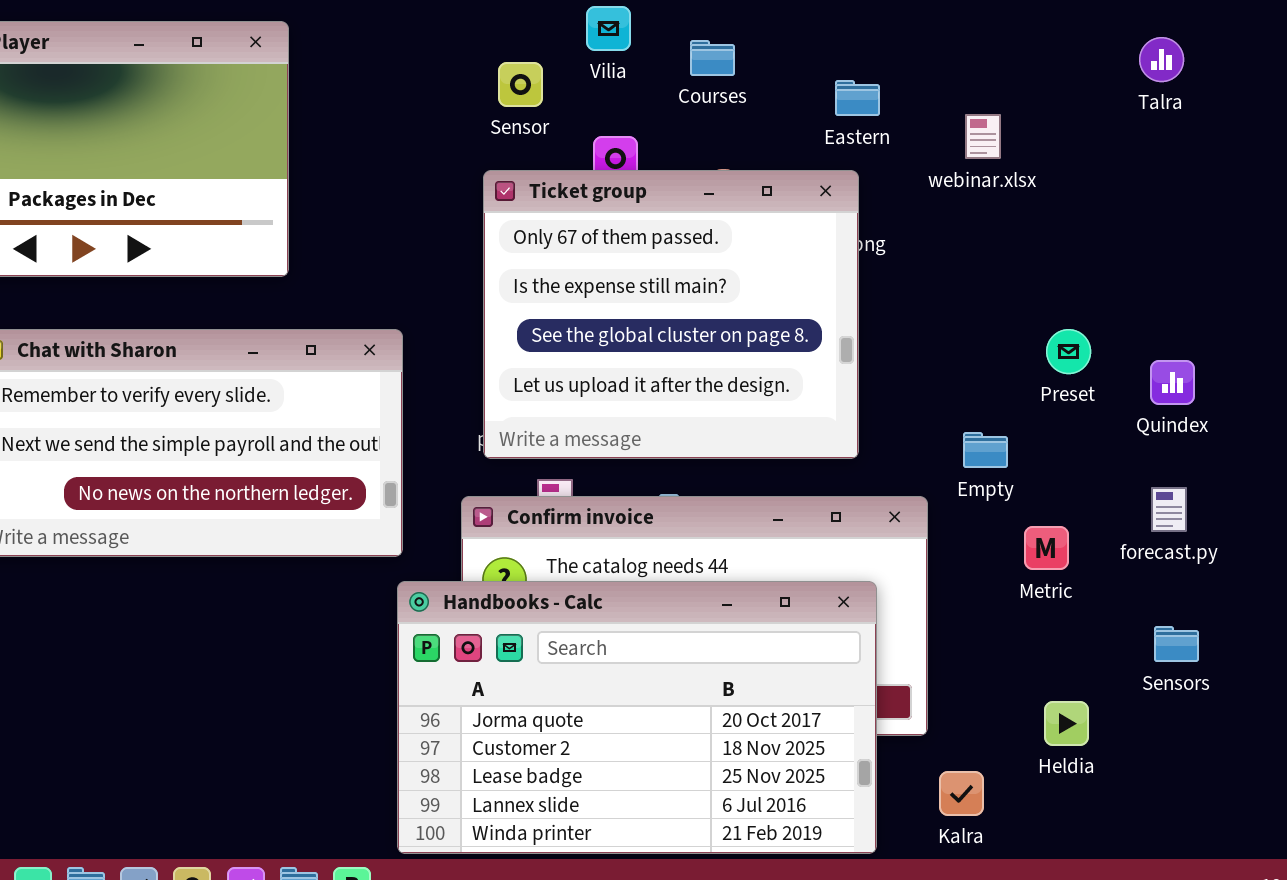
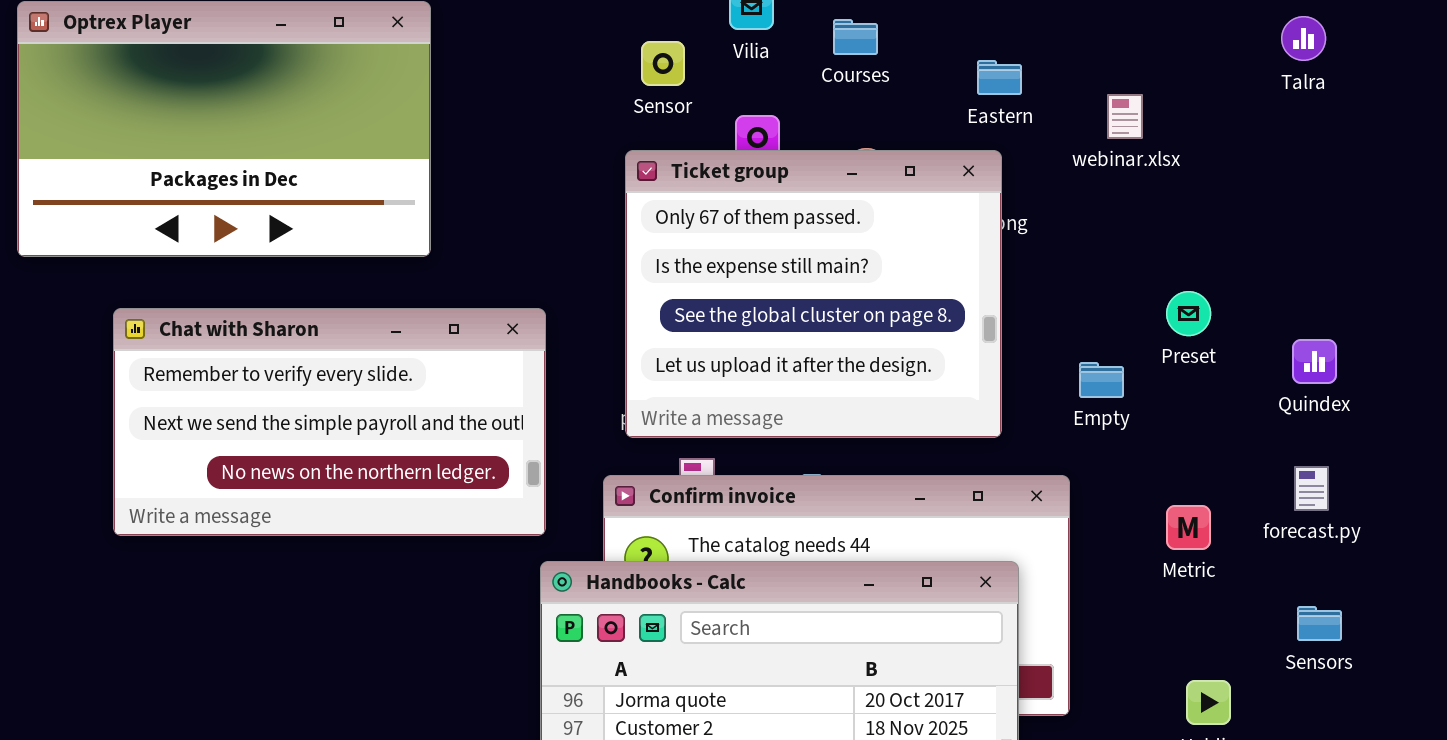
Preset: [1046,329,1091,374] -> [1166,291,1211,336], moved
Empty: [963,432,1008,468] -> [1079,362,1124,398], moved

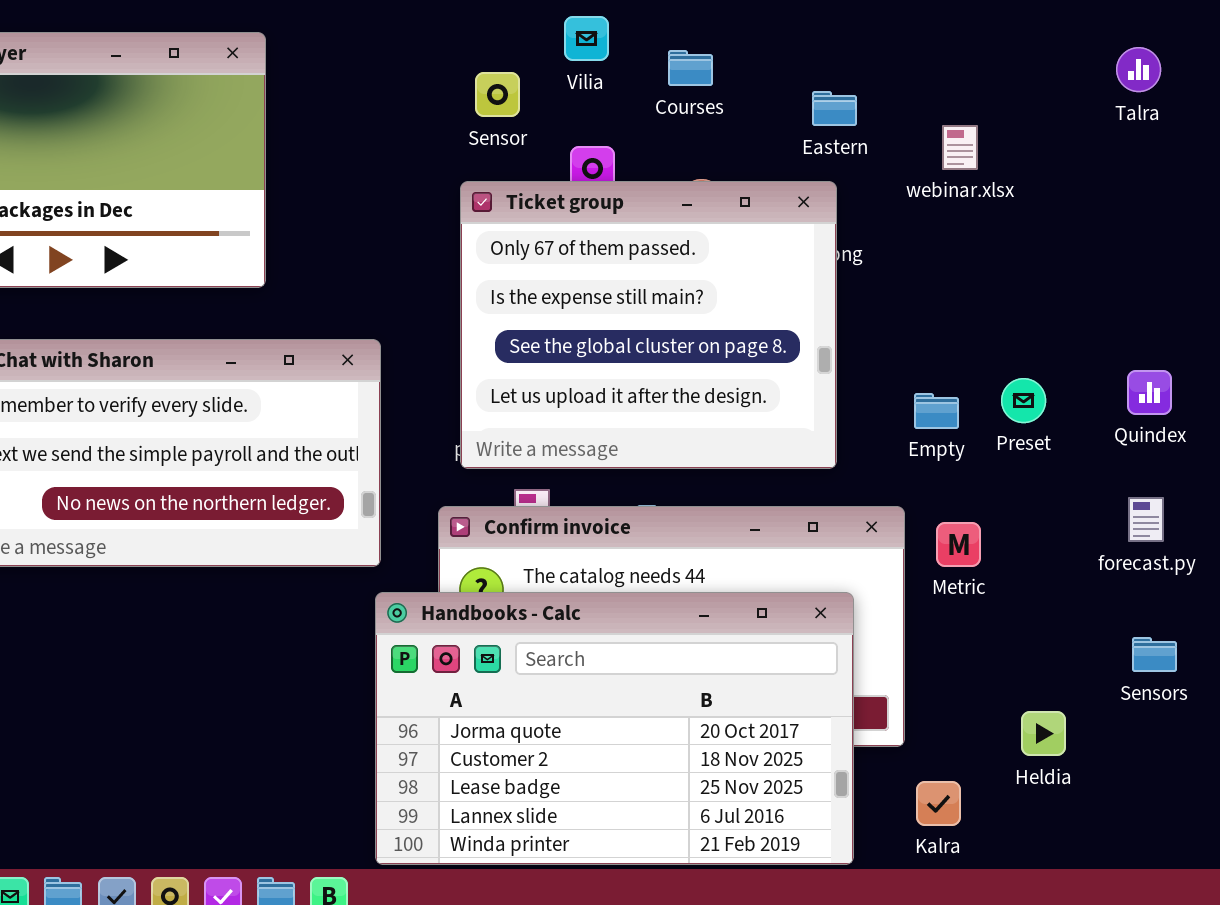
Preset: [1166,291,1211,336] -> [1001,378,1046,423], moved
Metric: [1166,505,1211,550] -> [936,522,981,567], moved

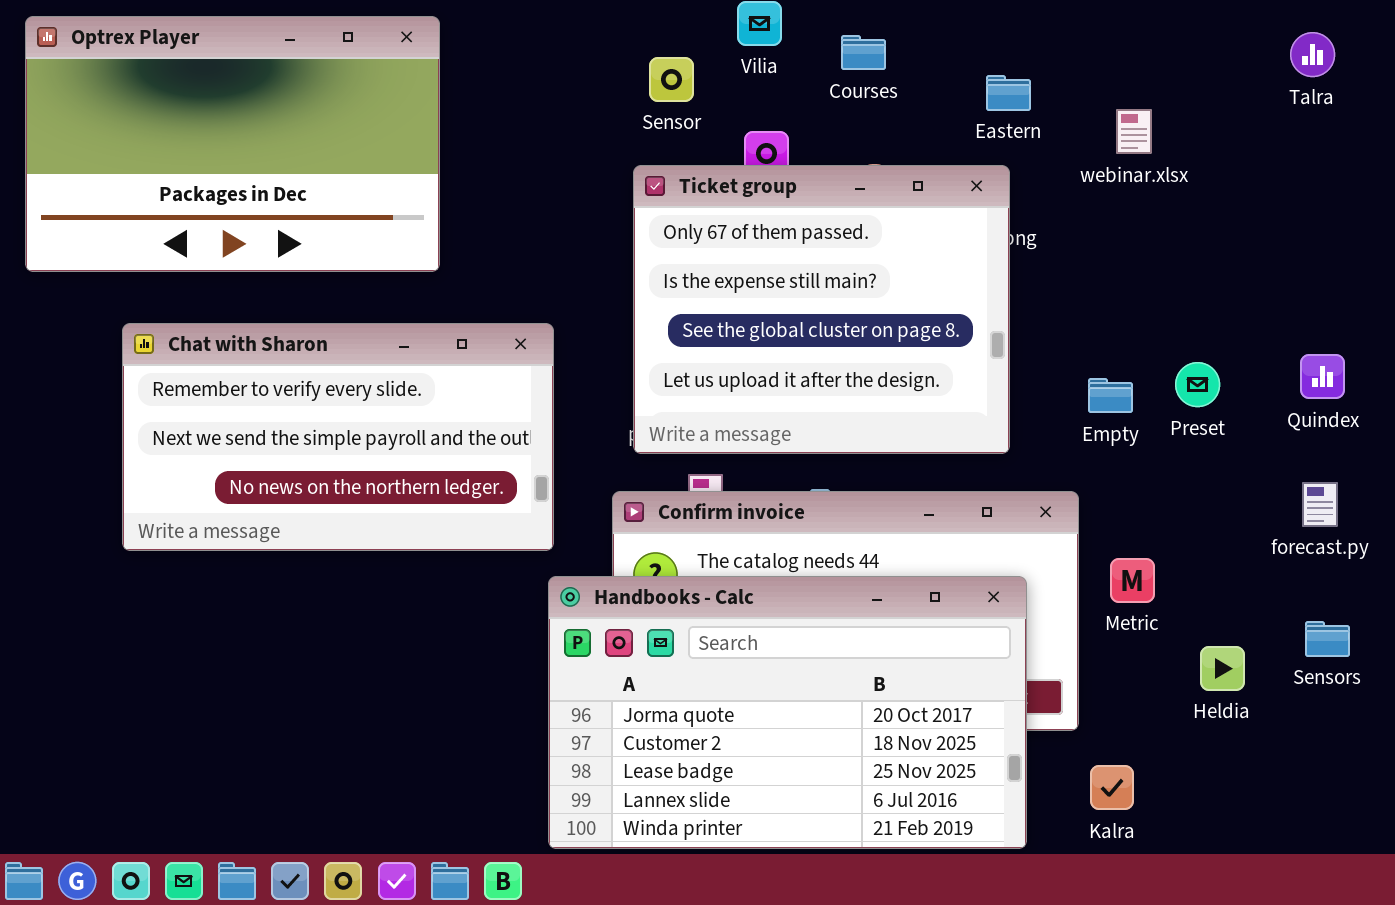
Metric: [936,522,981,567] -> [1110,558,1155,603], moved
Heldia: [1021,711,1066,756] -> [1200,646,1245,691], moved

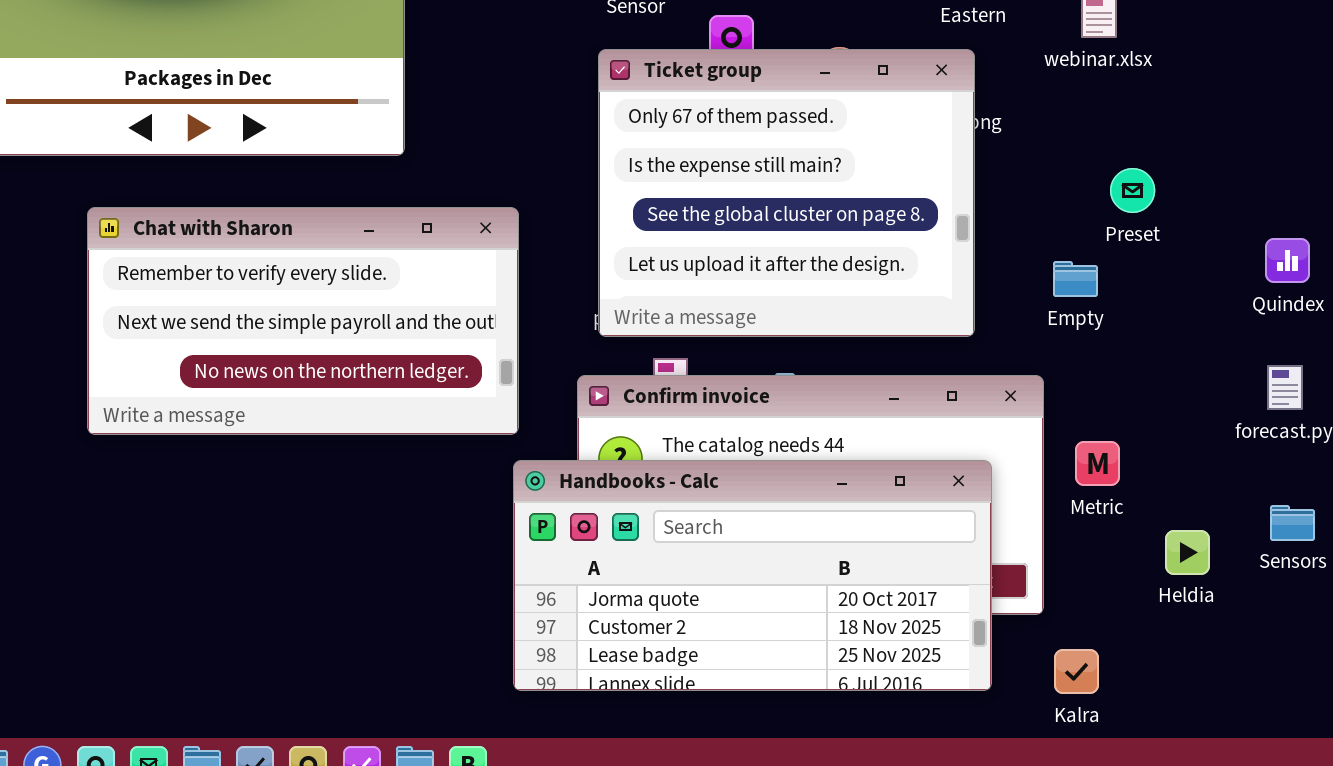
Preset: [1175,362,1220,407] -> [1110,168,1155,213], moved
Handbooks - Calc: [548,576,1027,849] -> [513,460,992,691], resized

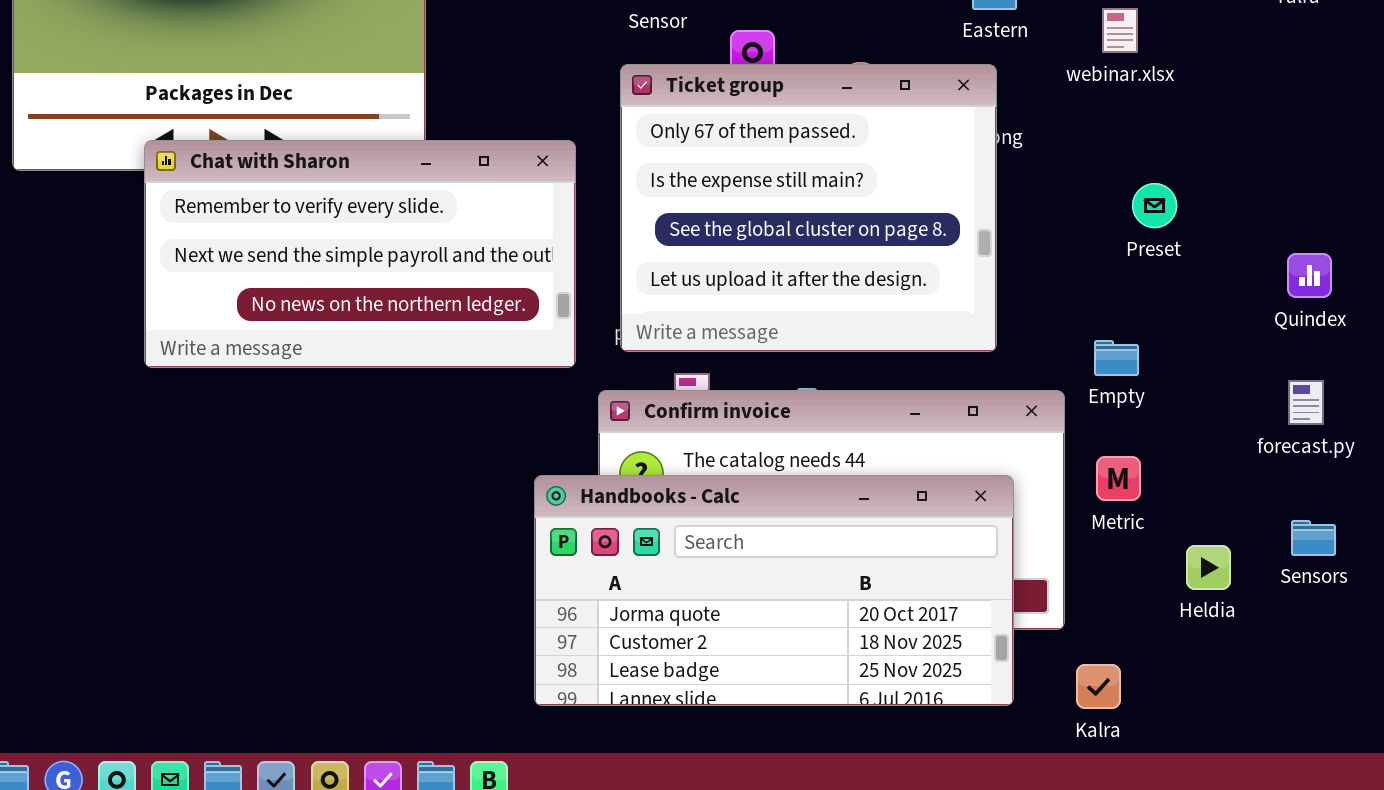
Chat with Sharon: [87,207,519,435] -> [144,140,576,368], moved
Empty: [1053,261,1098,297] -> [1094,340,1139,376], moved

